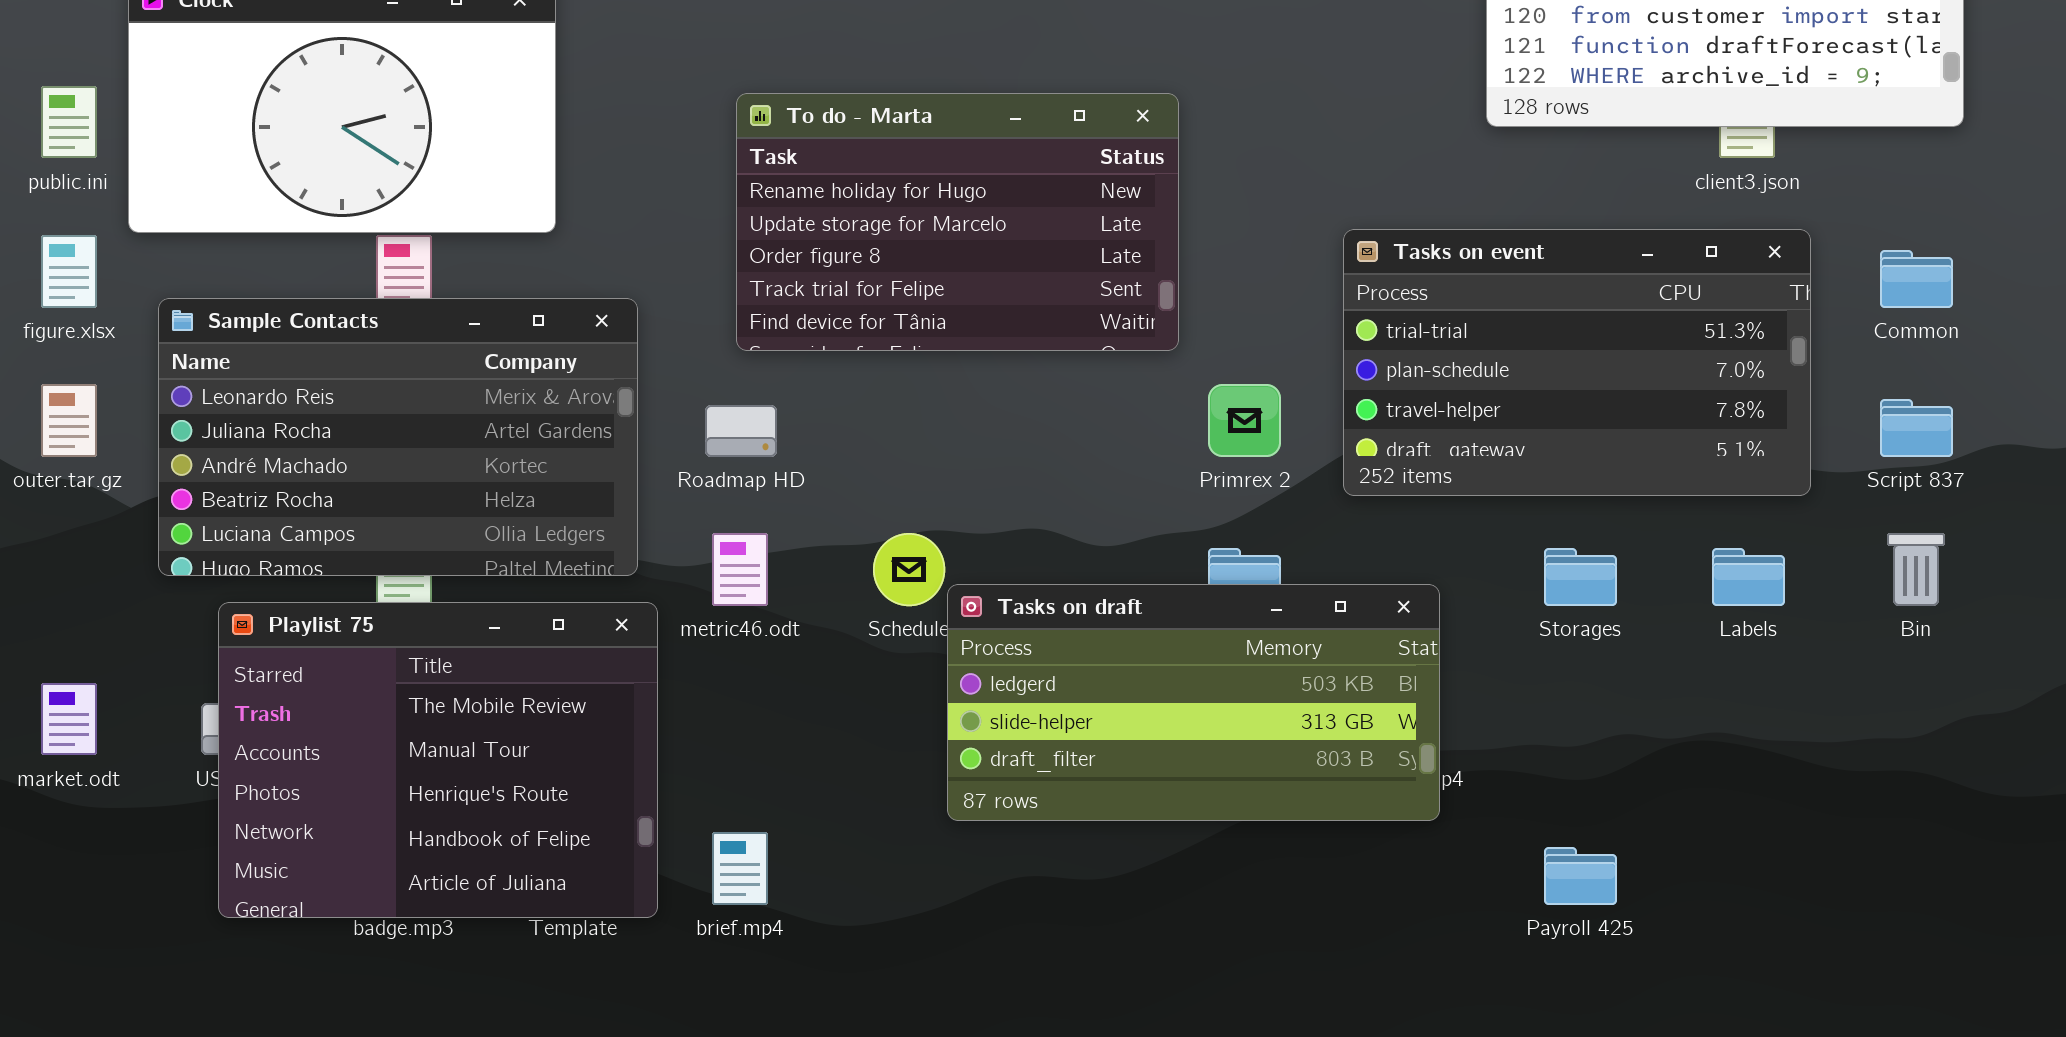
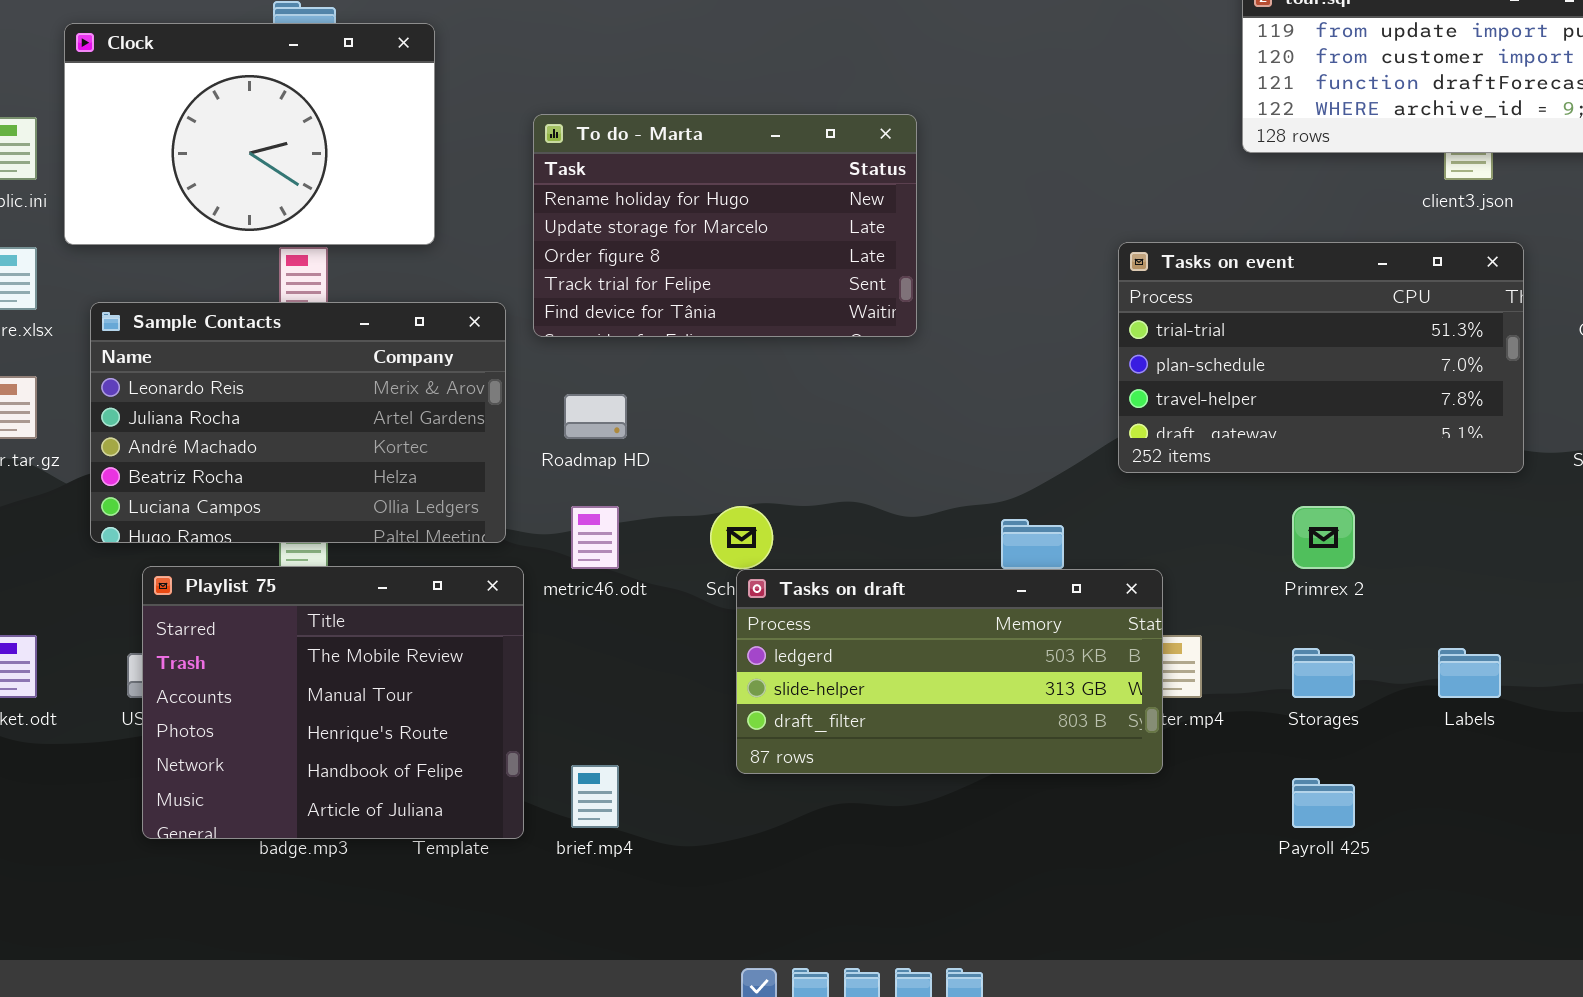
To do - Marta: [736,93,1179,351] -> [533,114,917,337], moved
Primrex 2: [1208,384,1281,457] -> [1292,506,1355,569], moved
Storages: [1544,548,1617,606] -> [1292,648,1355,698], moved
Labels: [1712,548,1785,606] -> [1438,648,1501,698], moved
Tasks on draft: [947,584,1440,821] -> [736,569,1163,774], moved

